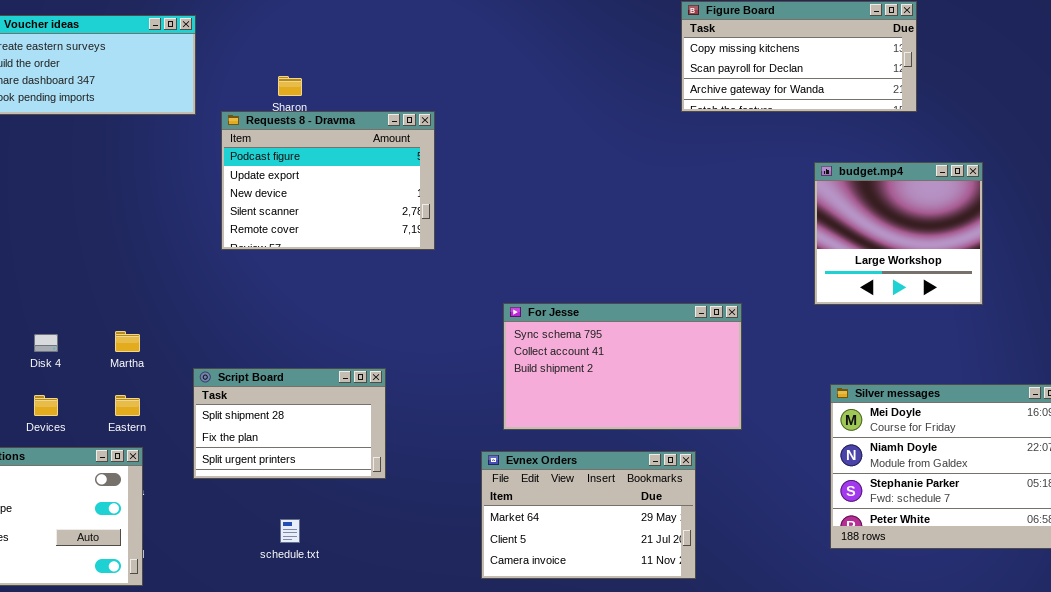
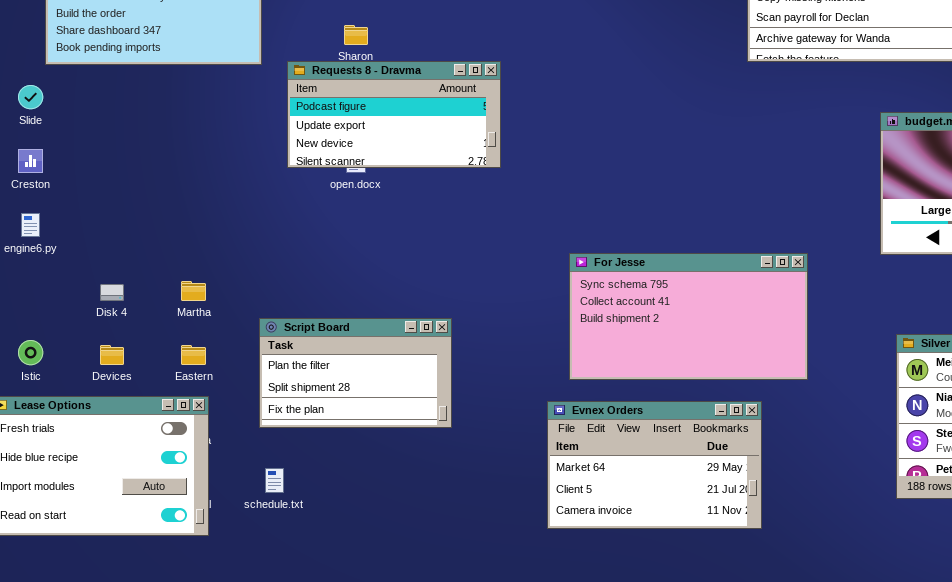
Requests 8 - Dravma: [221,111,435,250] -> [287,61,501,168], resized
Script Board: [193,368,386,479] -> [259,318,452,428], scrolled up 1 row
schedule.txt: [280,519,300,543] -> [265,468,284,493], moved

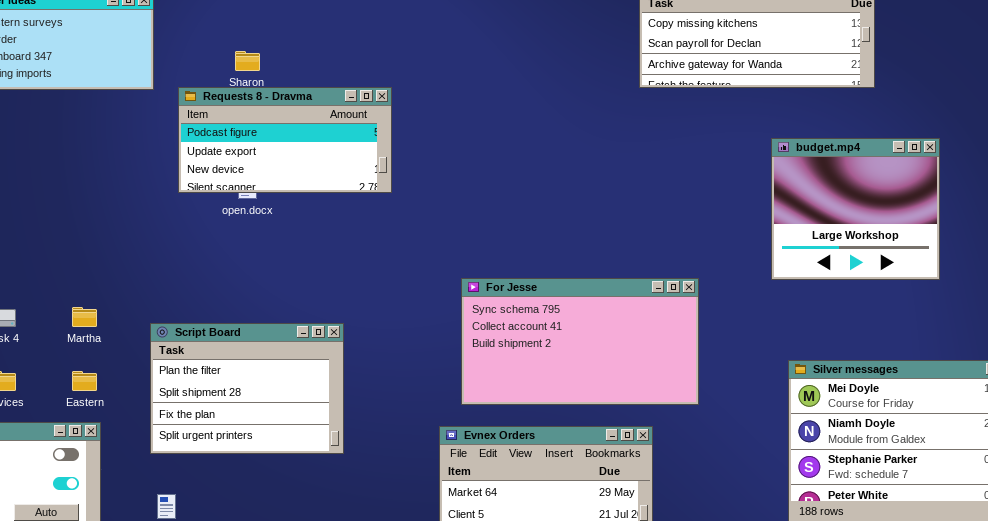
Script Board: [259,318,452,428] -> [150,323,344,454], resized

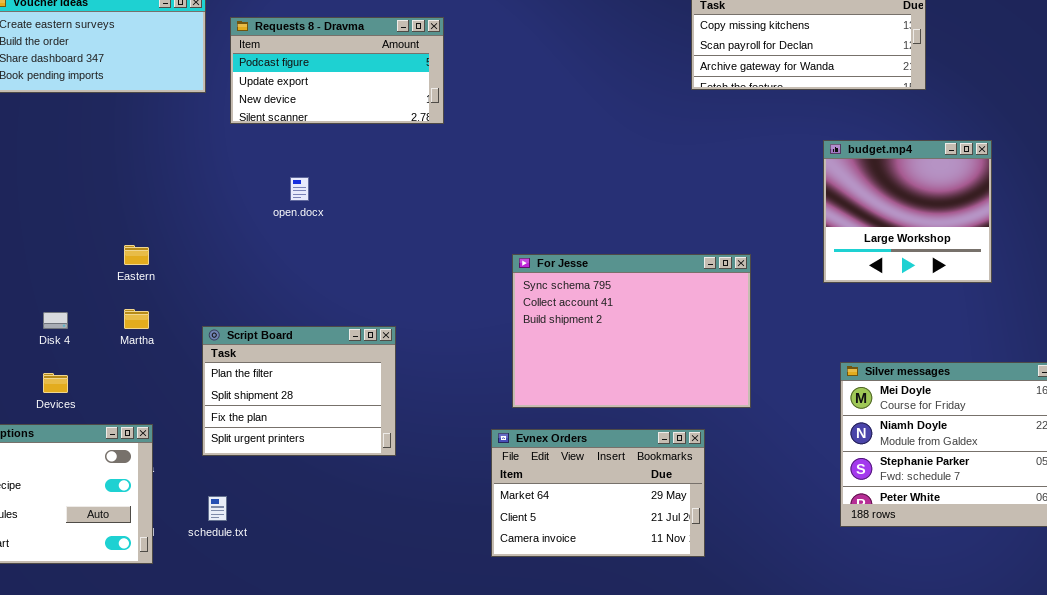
Requests 8 - Dravma: [178,87,392,193] -> [230,17,444,124], moved
For Jesse: [461,278,699,405] -> [512,254,751,408], resized
Eastern: [72,371,97,391] -> [124,245,149,265], moved

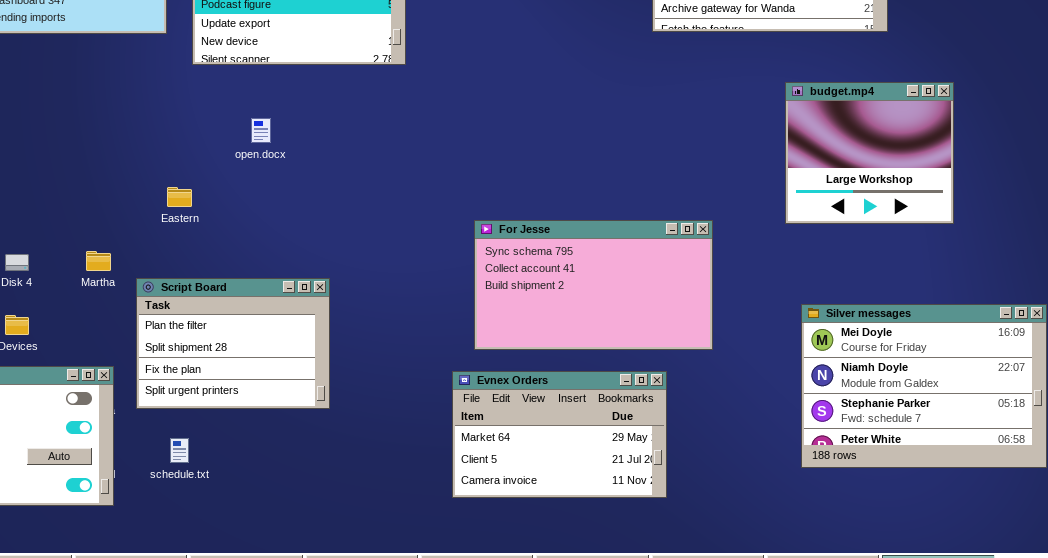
Eastern: [124,245,149,265] -> [167,187,192,207], moved
For Jesse: [512,254,751,408] -> [474,220,713,350], resized
Script Board: [202,326,396,456] -> [136,278,330,409], moved

